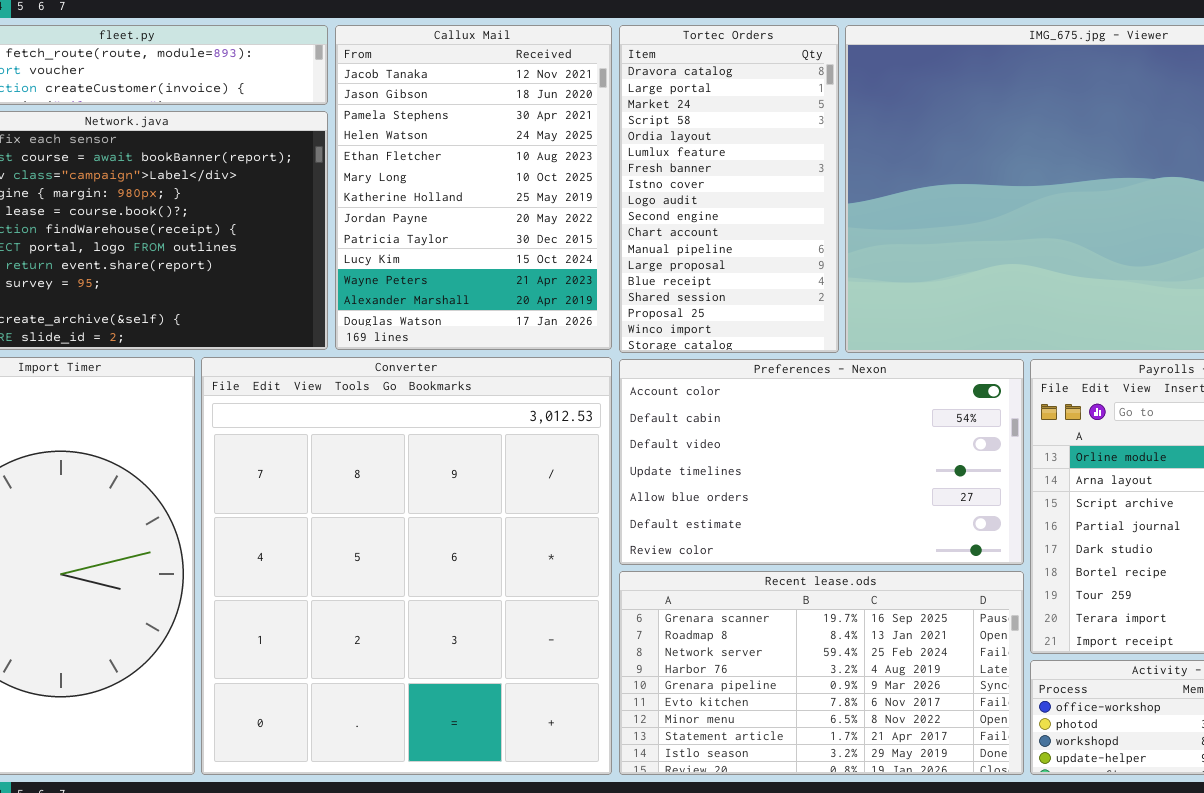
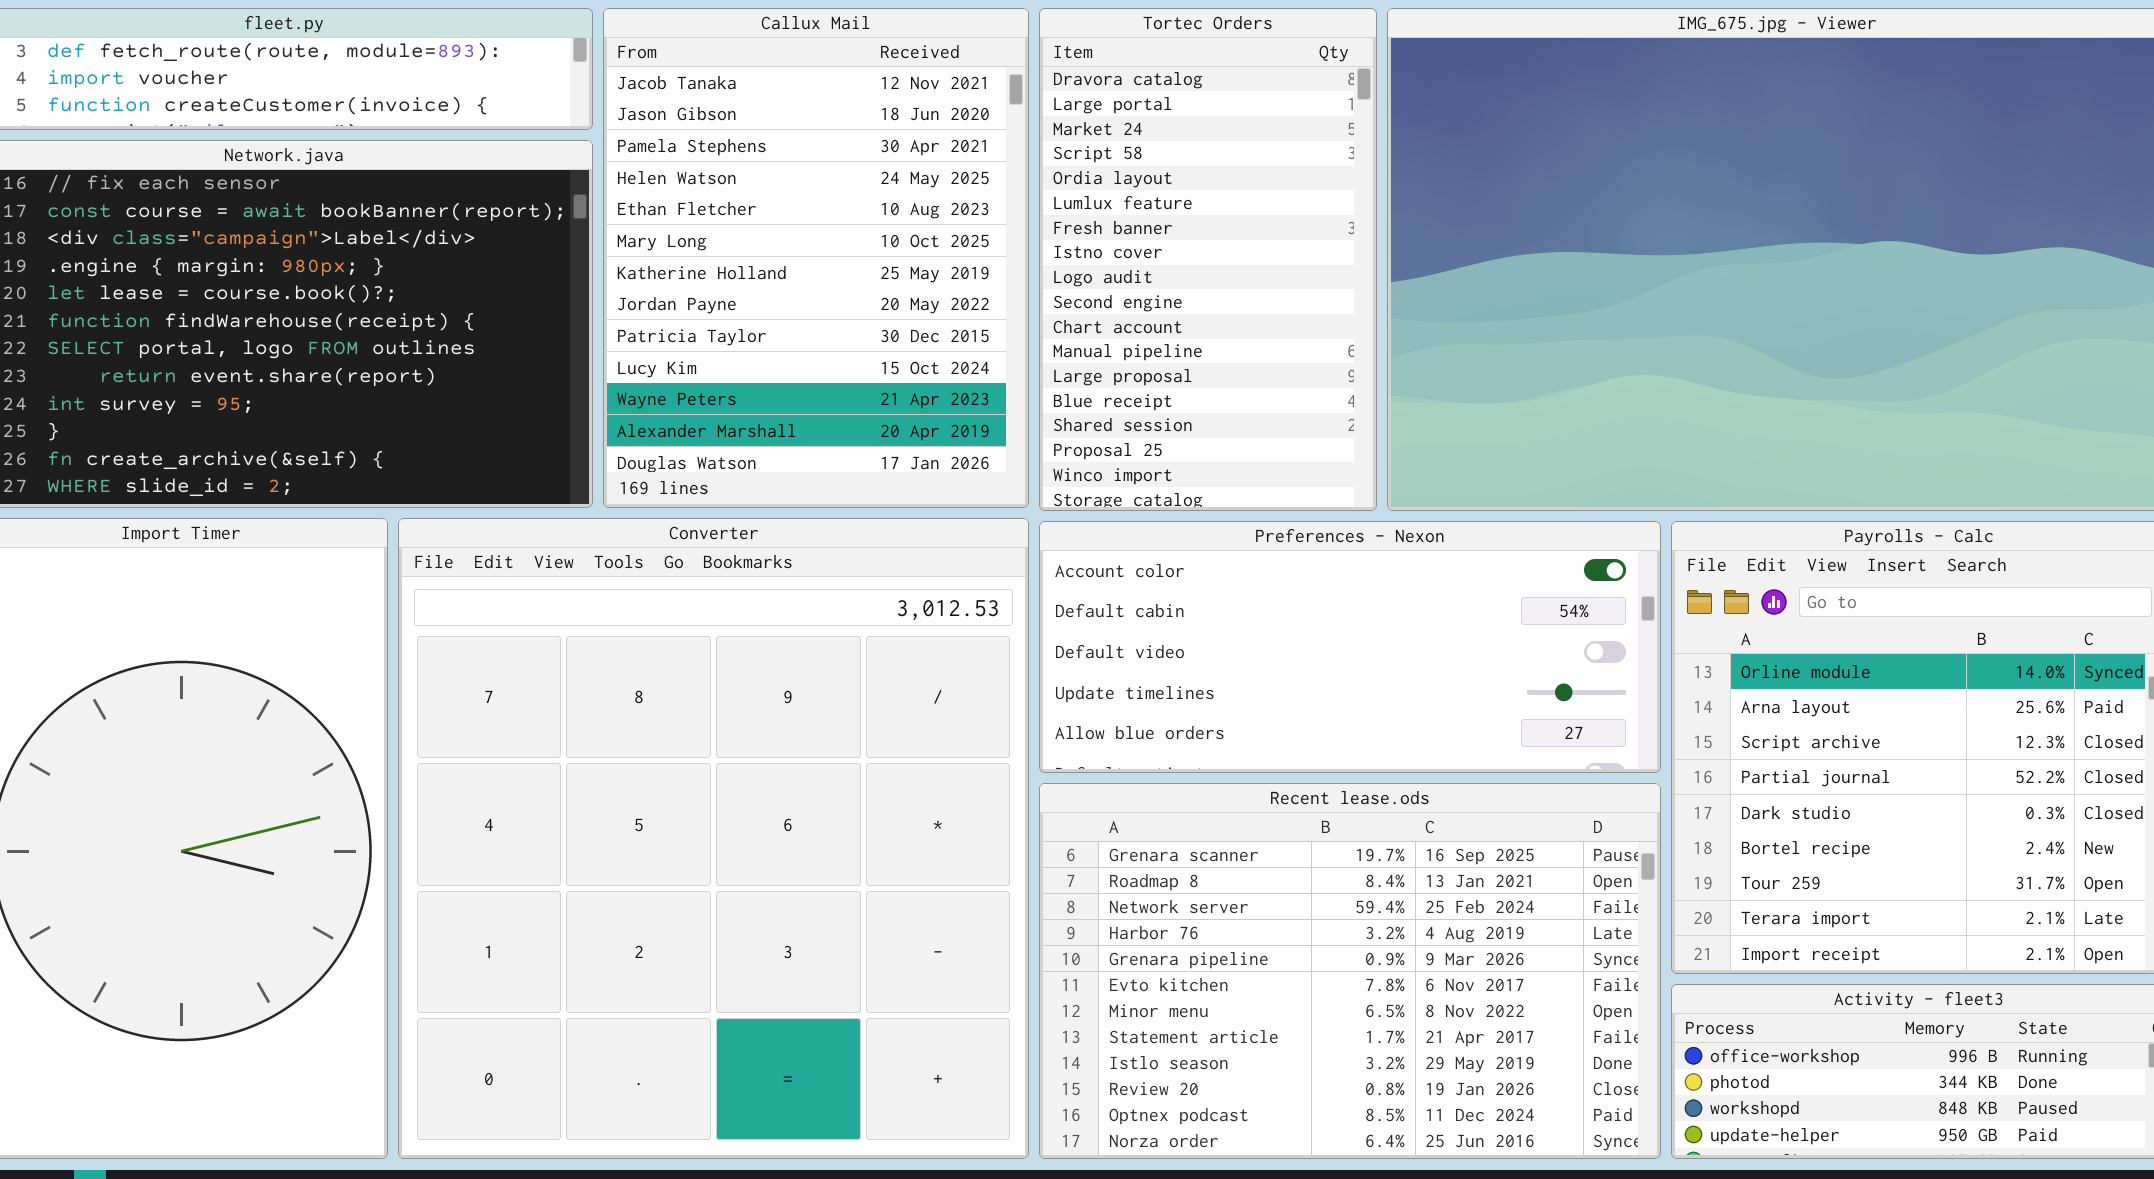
Preferences - Nexon: [619,359,1024,565] -> [1039,521,1661,773], resized
Recent lease.ods: [619,571,1024,775] -> [1039,783,1661,1159], resized

